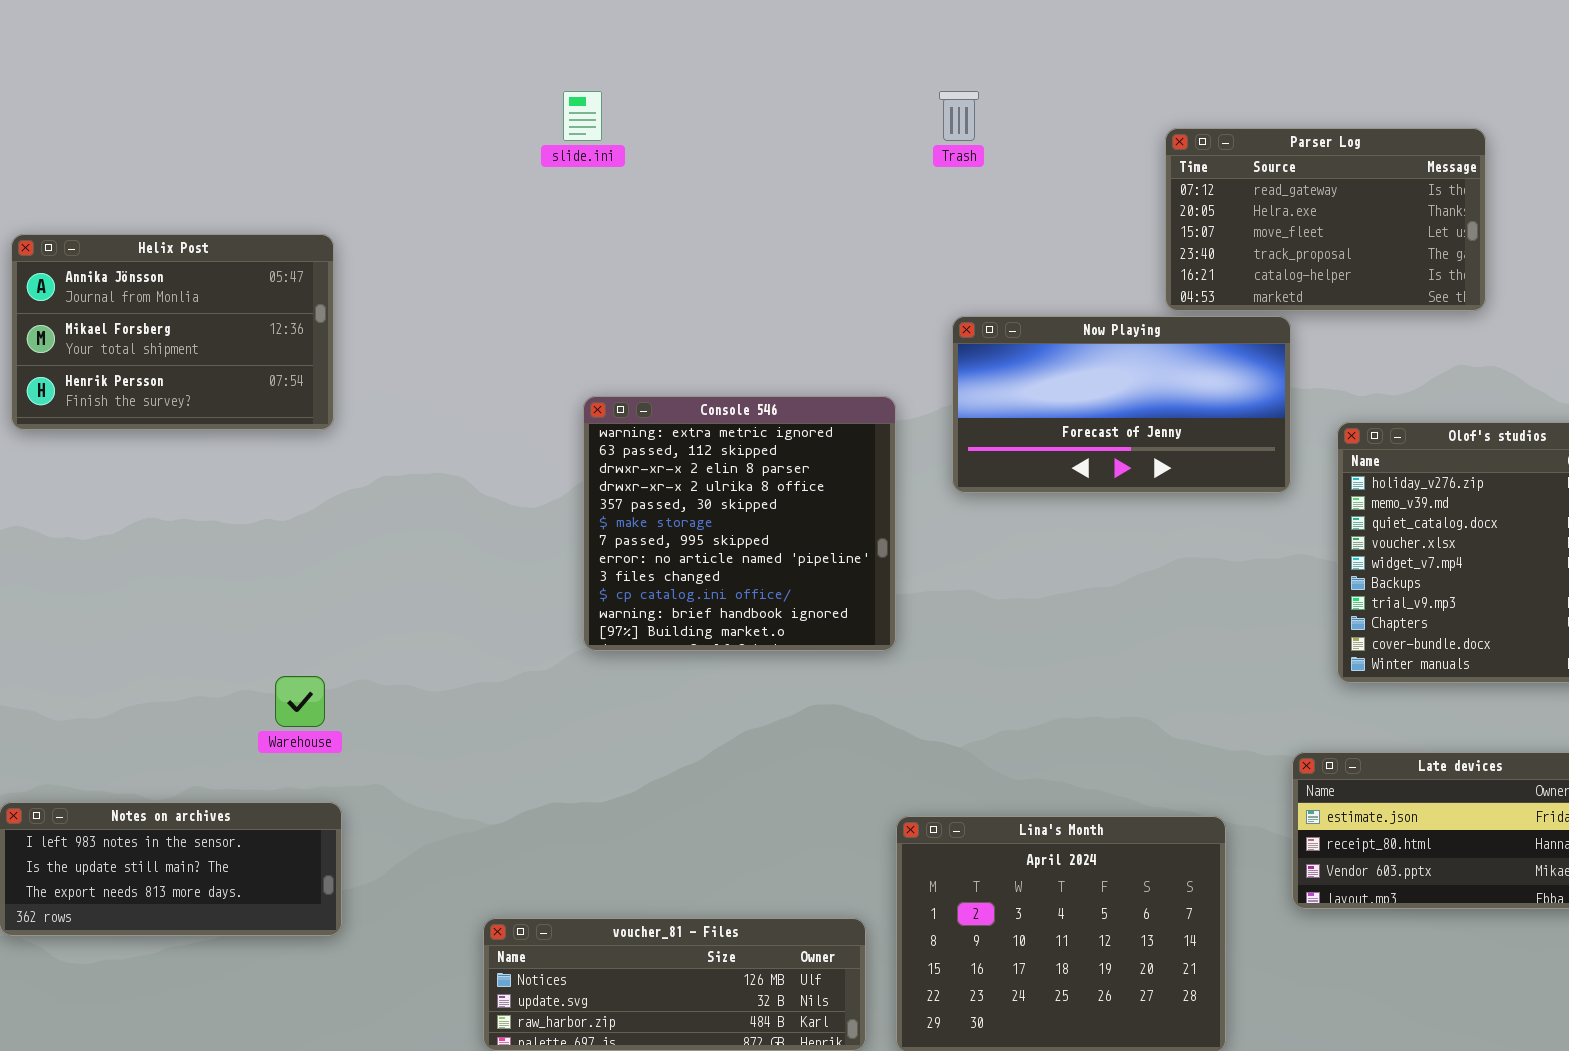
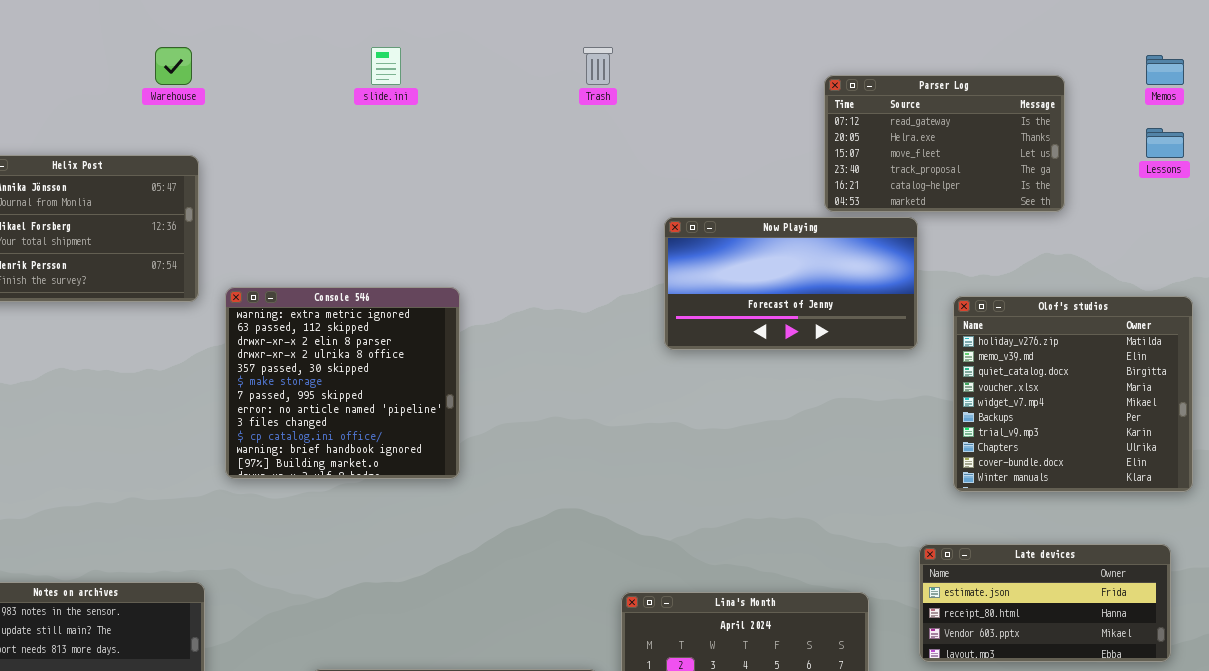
Trash: [939,91,979,141] -> [583,47,613,85], moved
Console 546: [583,396,896,651] -> [225,287,460,479], moved
Warehouse: [275,676,325,727] -> [155,47,192,85], moved

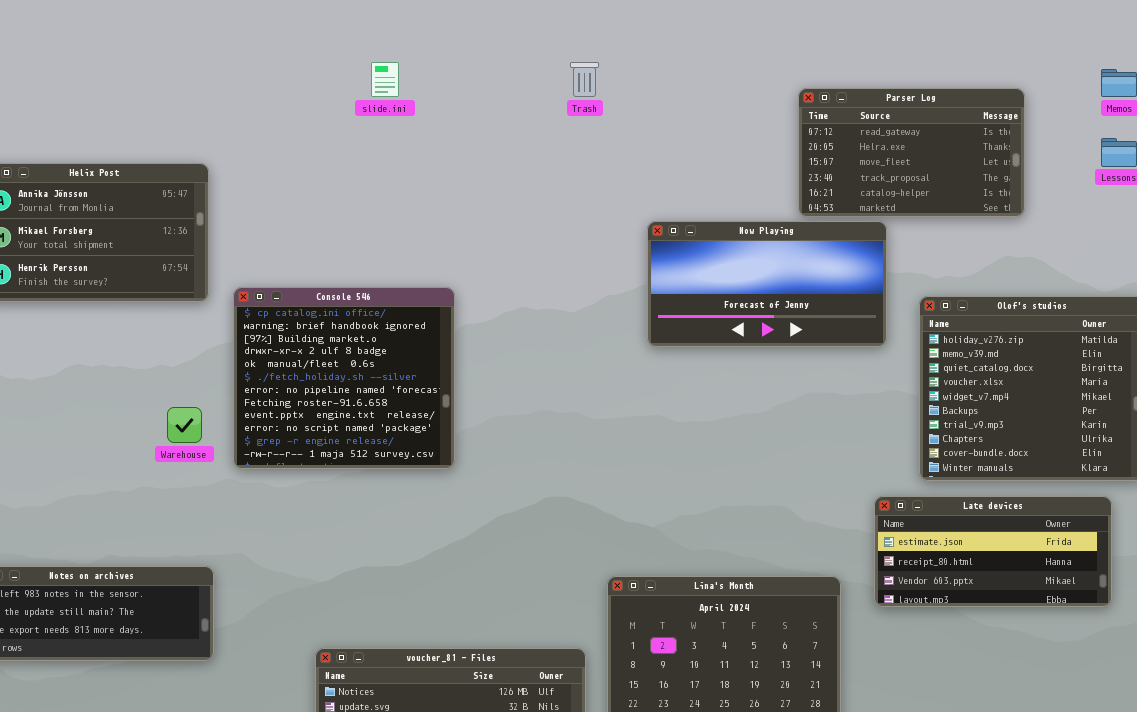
Warehouse: [155,47,192,85] -> [167,407,202,443], moved
Console 546: [225,287,460,479] -> [233,287,455,469], scrolled down 9 rows
Late devices: [919,544,1171,662] -> [874,496,1112,607], moved

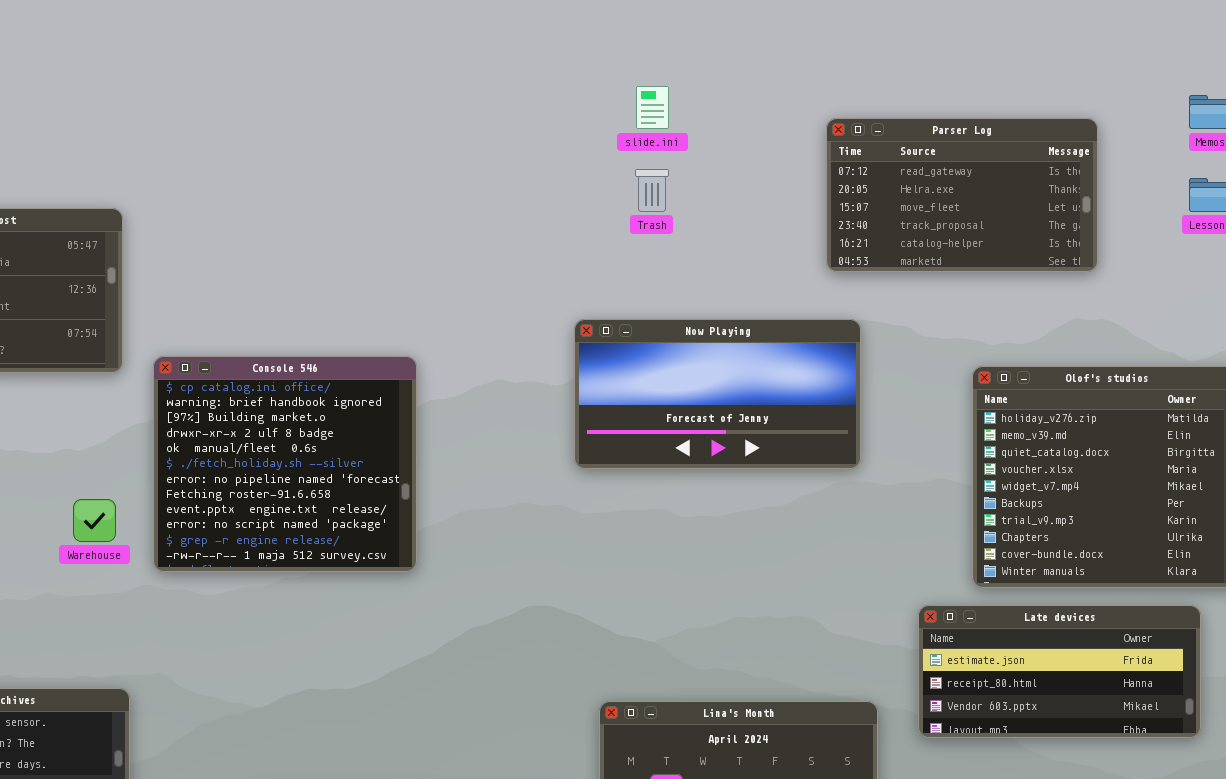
slide.ini: [371,62,399,97] -> [636,86,669,129], moved
Trash: [570,62,599,97] -> [635,169,669,212], moved
Now Playing: [647,221,887,347] -> [574,319,861,469], moved

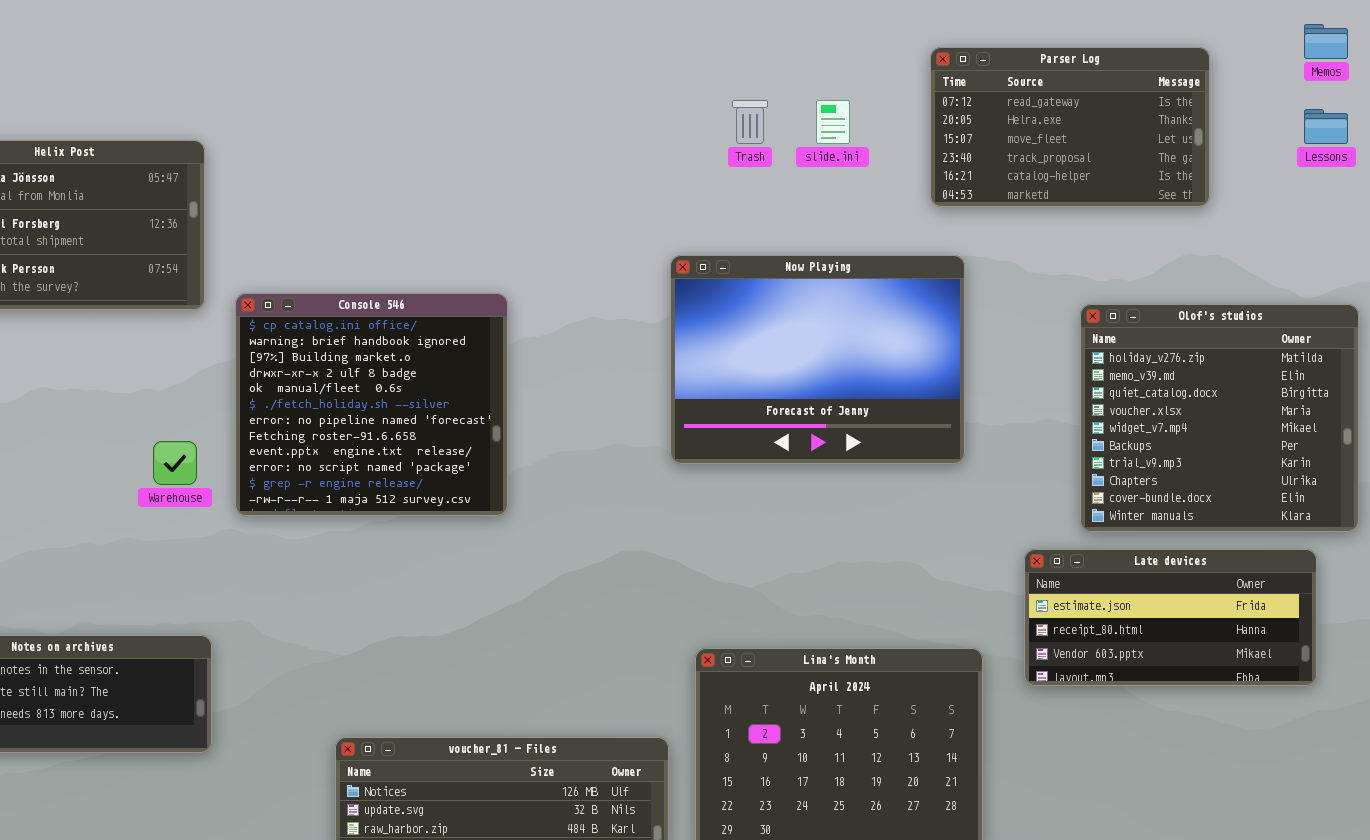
slide.ini: [636,86,669,129] -> [816,100,850,144], moved
Now Playing: [574,319,861,469] -> [670,255,965,464], resized

